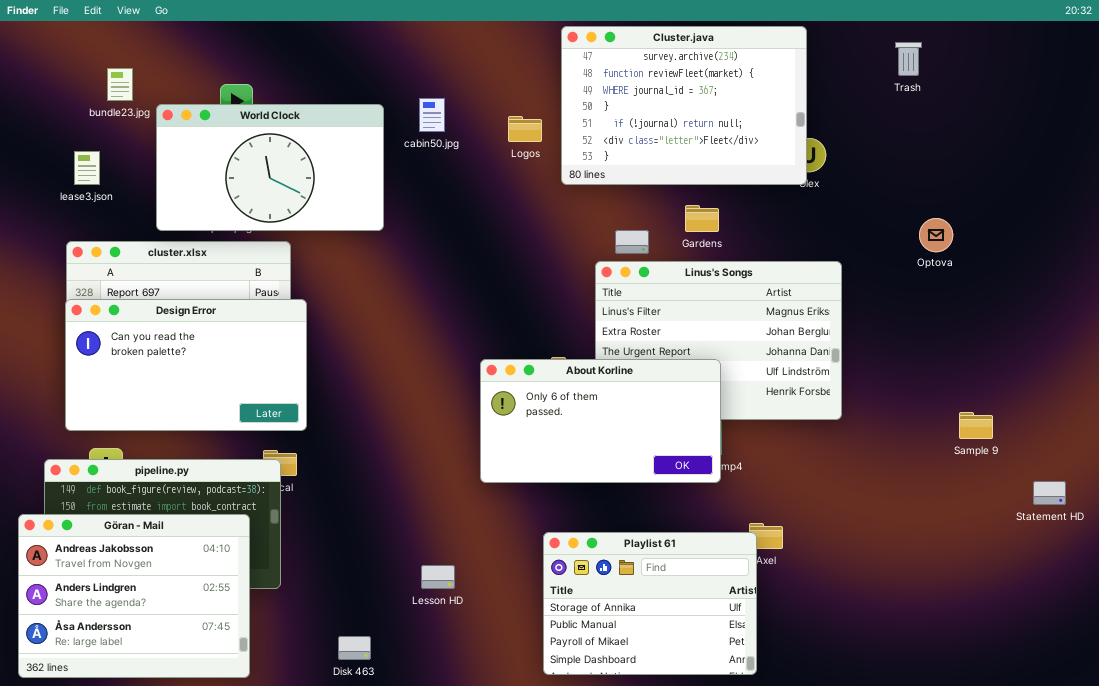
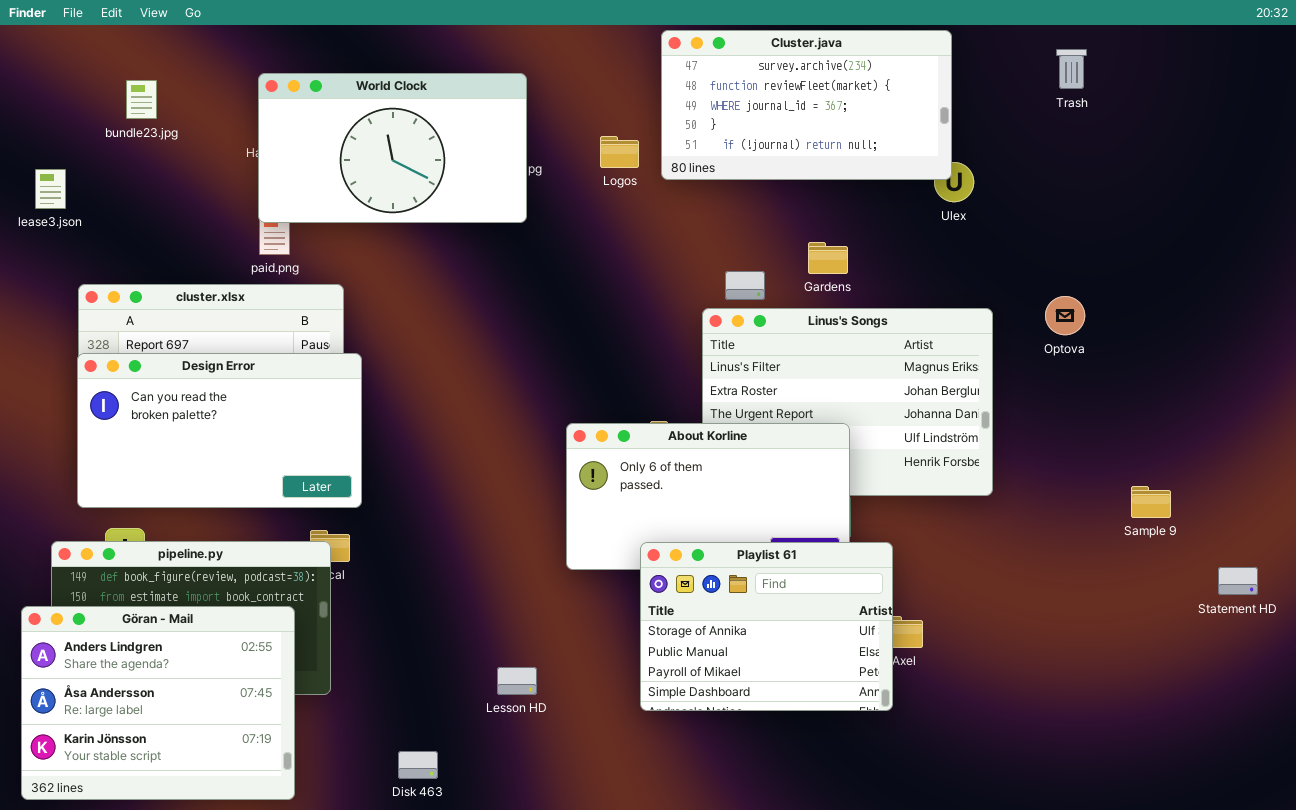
Cluster.java: [561,26,807,185] -> [661,30,952,180], resized
World Clock: [156,104,384,231] -> [258,73,527,223], moved
lease3.json: [74,151,100,185] -> [35,169,66,209], moved
Optova: [919,218,953,252] -> [1045,296,1085,335], moved
Göran - Mail: [18,514,250,678] -> [21,606,295,800], scrolled down 1 row
Playlist 61: [543,532,757,675] -> [640,542,893,711], moved

